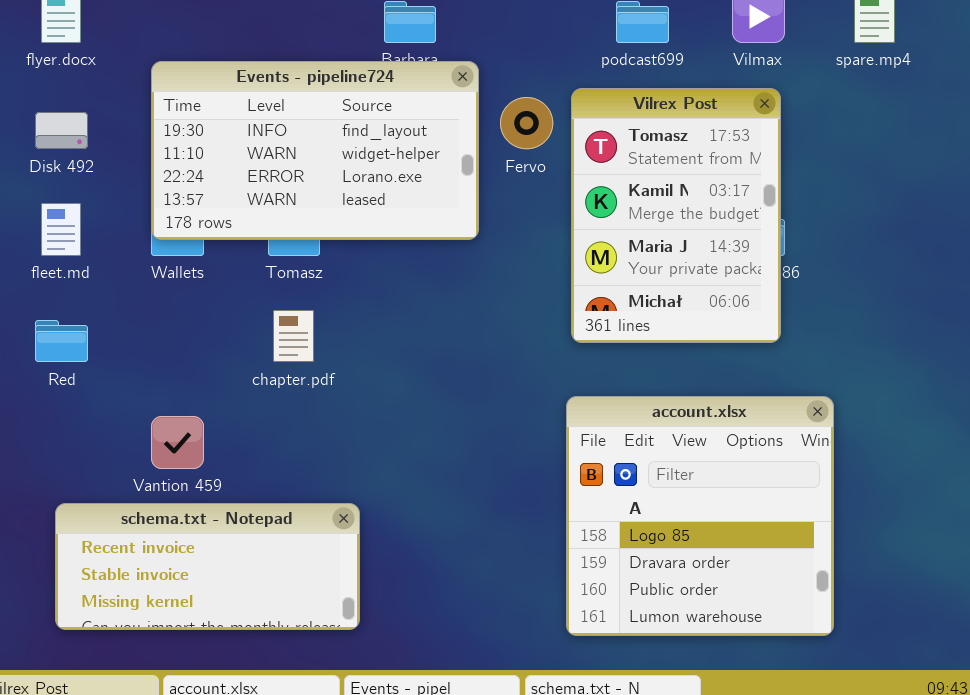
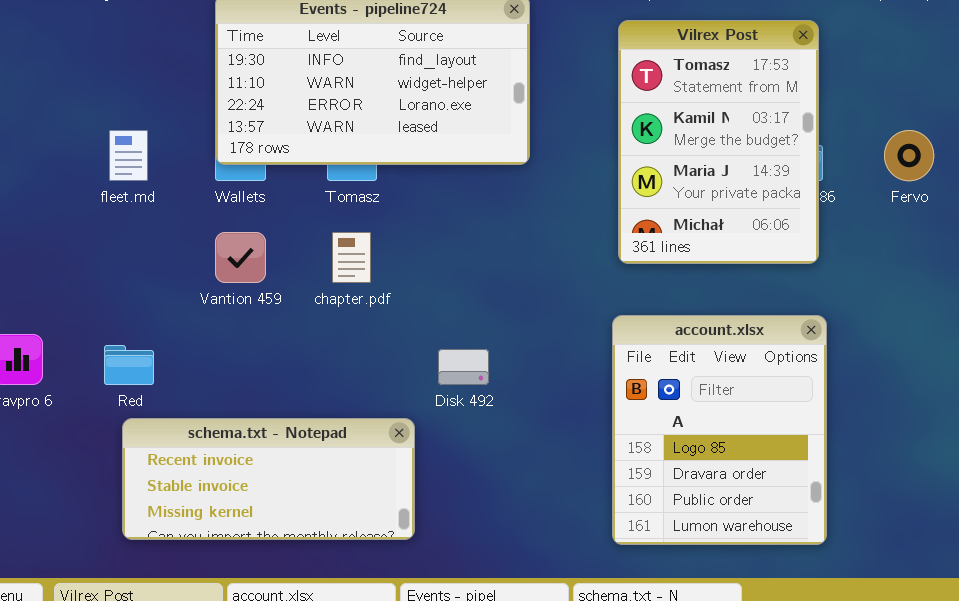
Fervo: [500,97,553,149] -> [884,130,934,181], moved
Disk 492: [35,112,88,149] -> [438,349,489,385], moved
Red: [35,320,88,362] -> [104,345,154,385], moved
account.xlsx: [566,396,834,636] -> [612,315,827,545], resized
Vantion 459: [151,416,204,469] -> [215,232,266,283], moved

